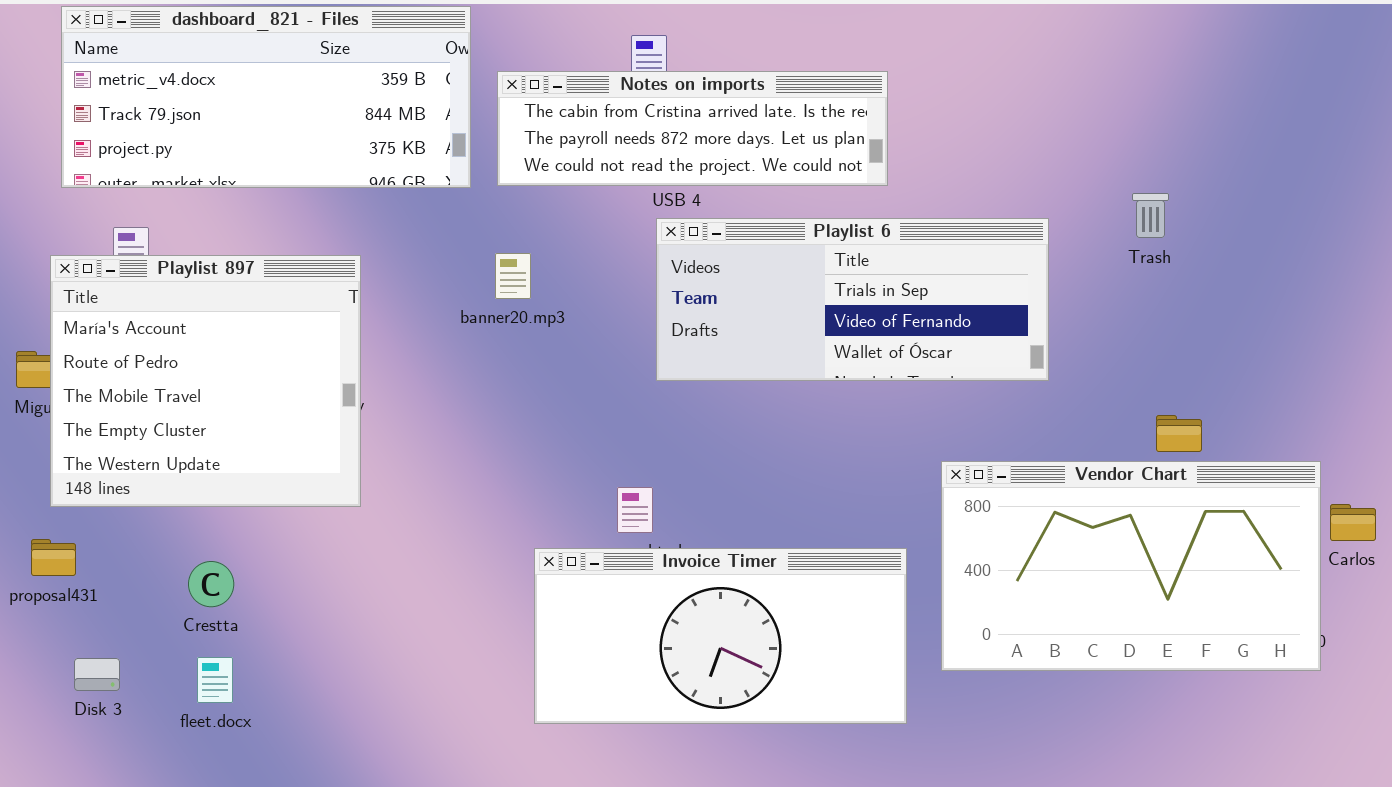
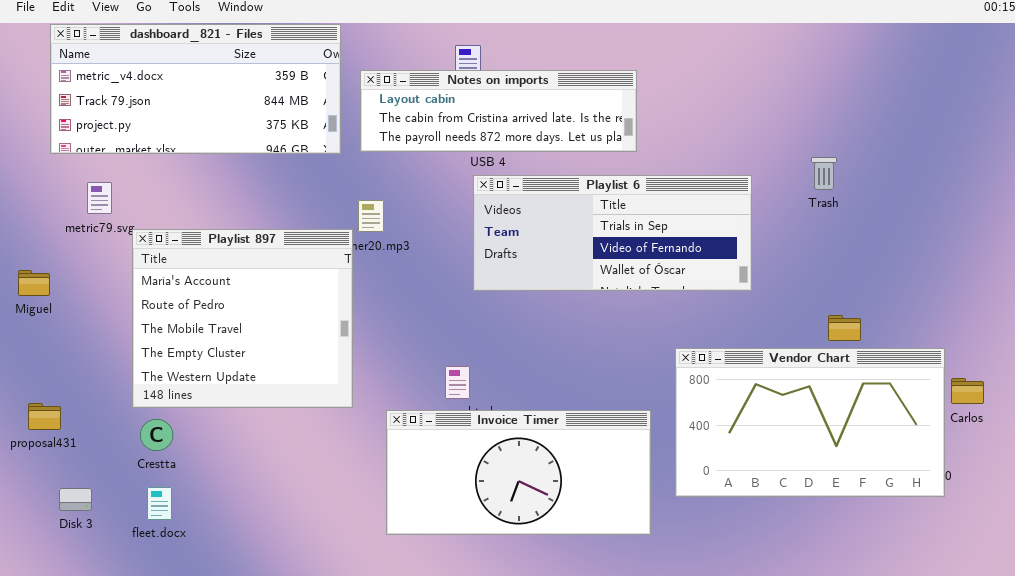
Notes on imports: [497,71,888,186] -> [360,70,637,152], scrolled up 1 row
Playlist 897: [50,255,361,507] -> [132,229,353,408], moved

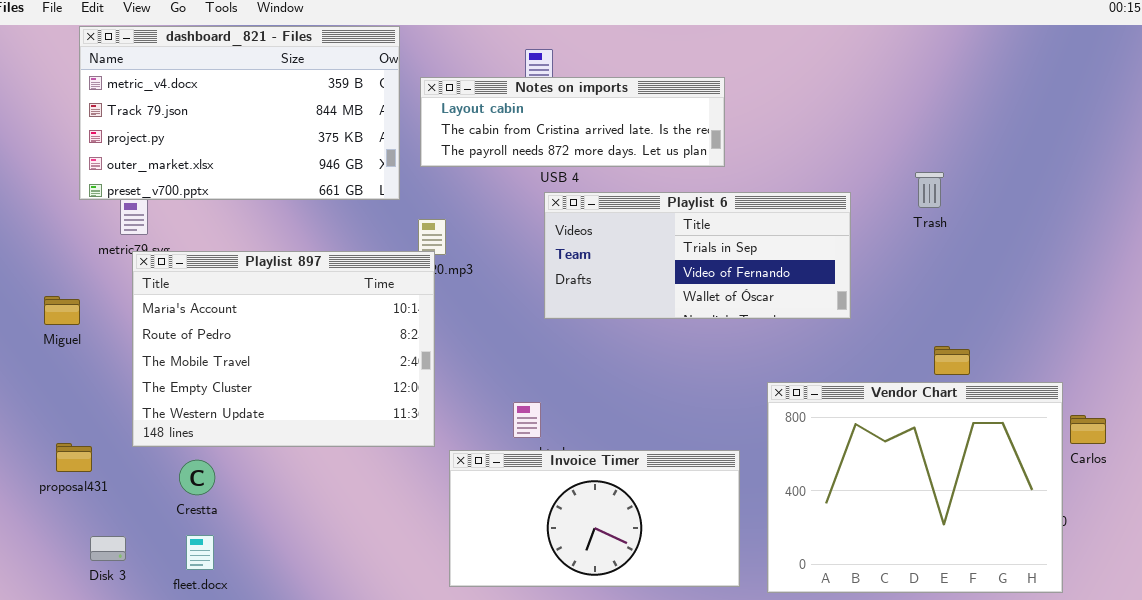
dashboard_821 - Files: [50,24,341,154] -> [79,26,400,200], resized
Playlist 897: [132,229,353,408] -> [132,251,435,447], moved, resized
Vendor Chart: [675,348,945,497] -> [767,382,1063,593], resized

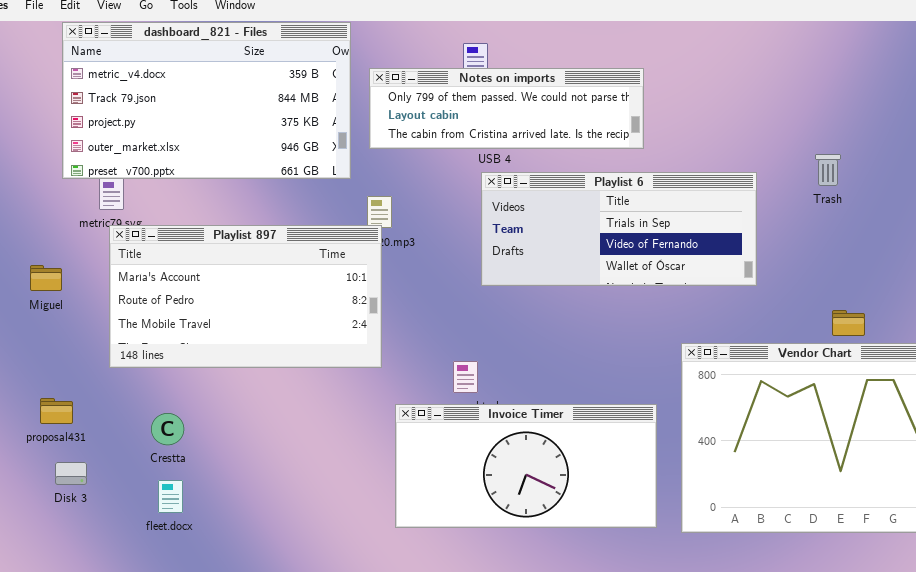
Notes on imports: [420,77,725,167] -> [369,68,644,149], scrolled up 1 row
Playlist 897: [132,251,435,447] -> [109,225,382,368], resized
Disk 3: [90,536,126,561] -> [55,462,87,485], moved

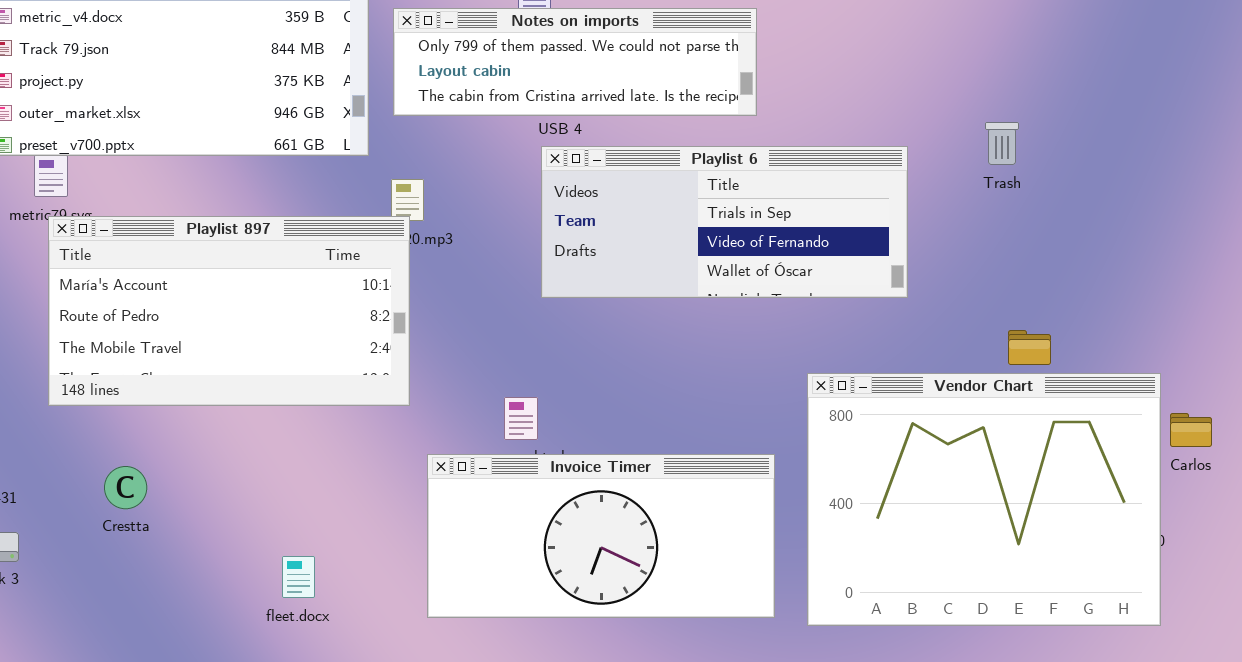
fleet.docx: [158,480,183,513] -> [282,556,315,598], moved

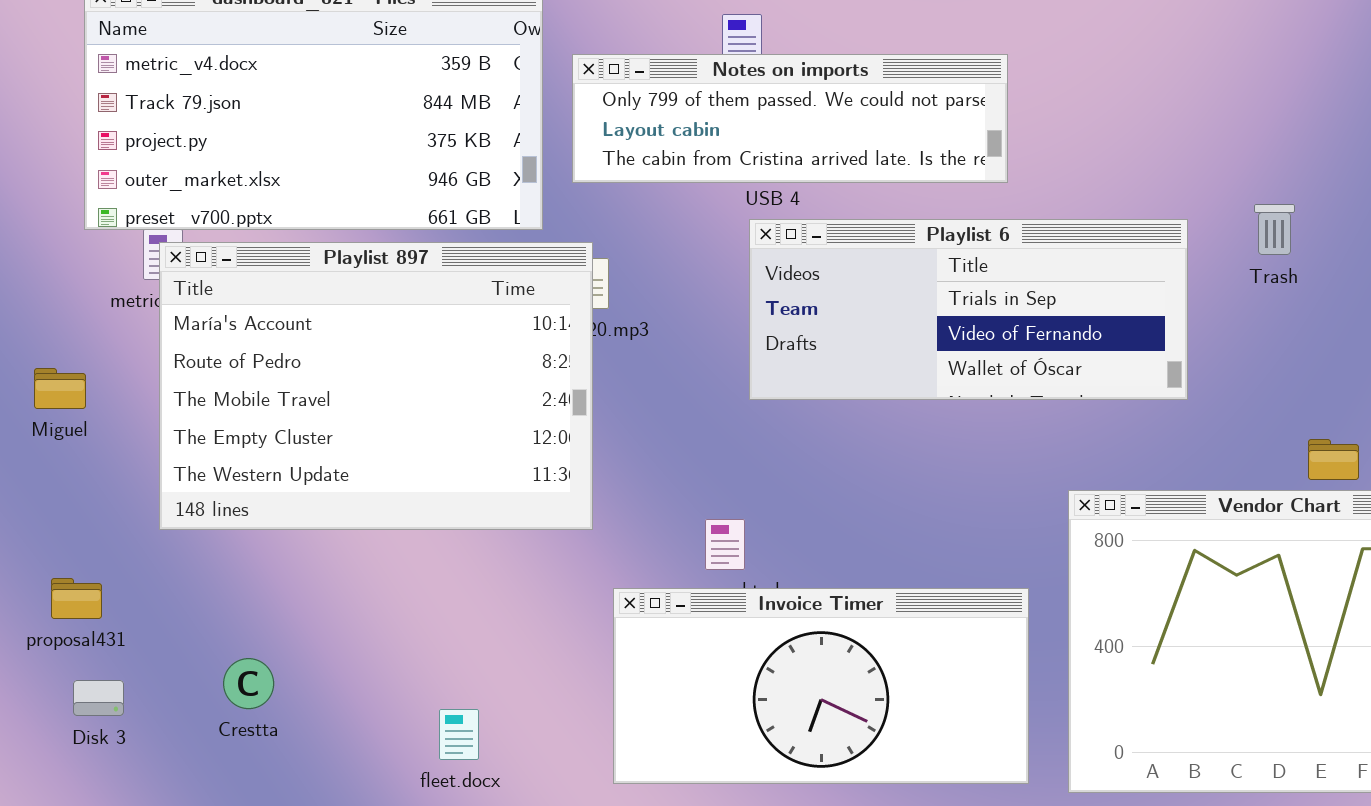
Trash: [985,122,1019,165] -> [1254,204,1295,255], moved
Playlist 897: [48,216,410,406] -> [159,242,593,530], resized
Crestta: [104,466,147,509] -> [223,658,274,709], moved

